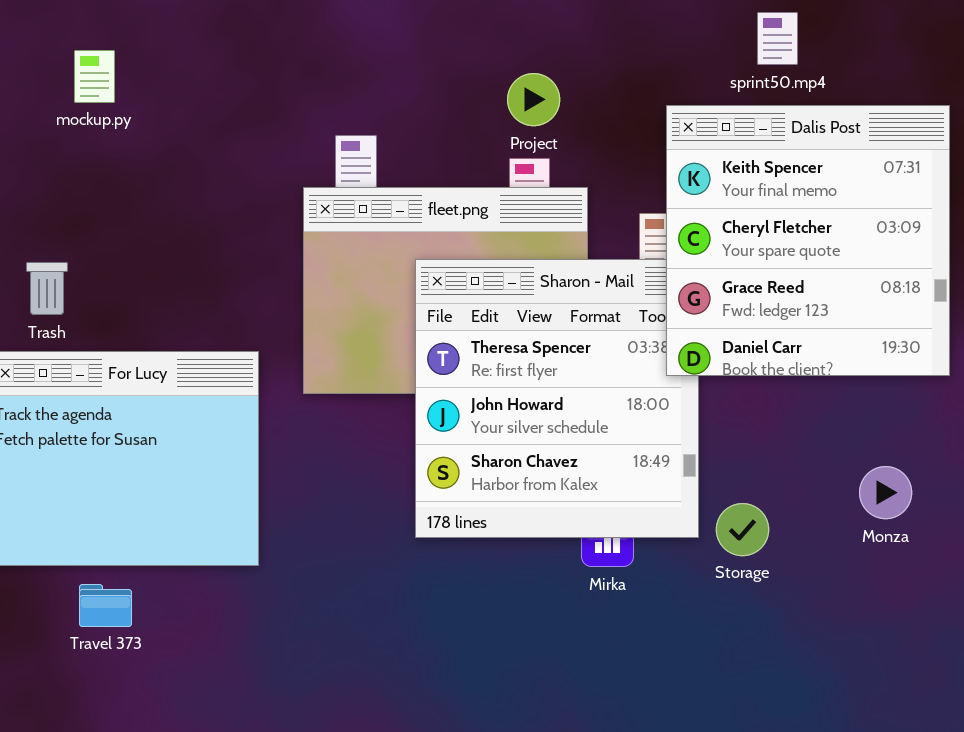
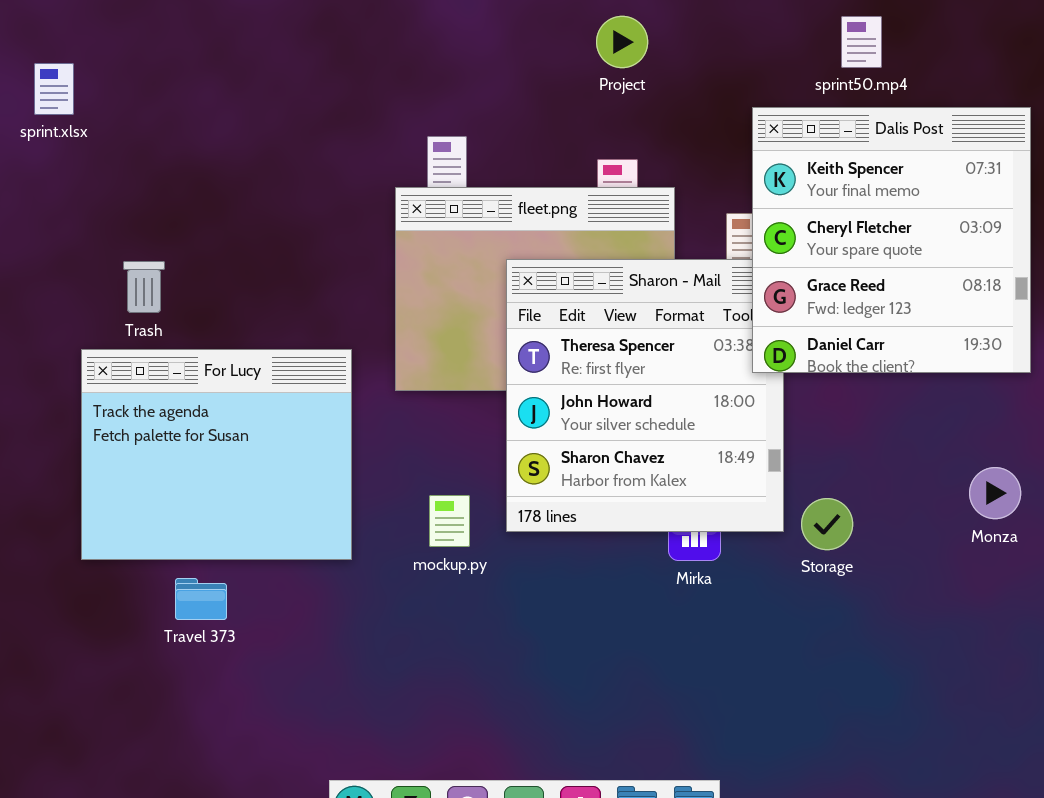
mockup.py: [74,50,115,103] -> [429,495,470,547], moved
Project: [507,73,560,126] -> [596,16,648,68], moved
Monza: [859,466,912,519] -> [969,467,1021,519], moved

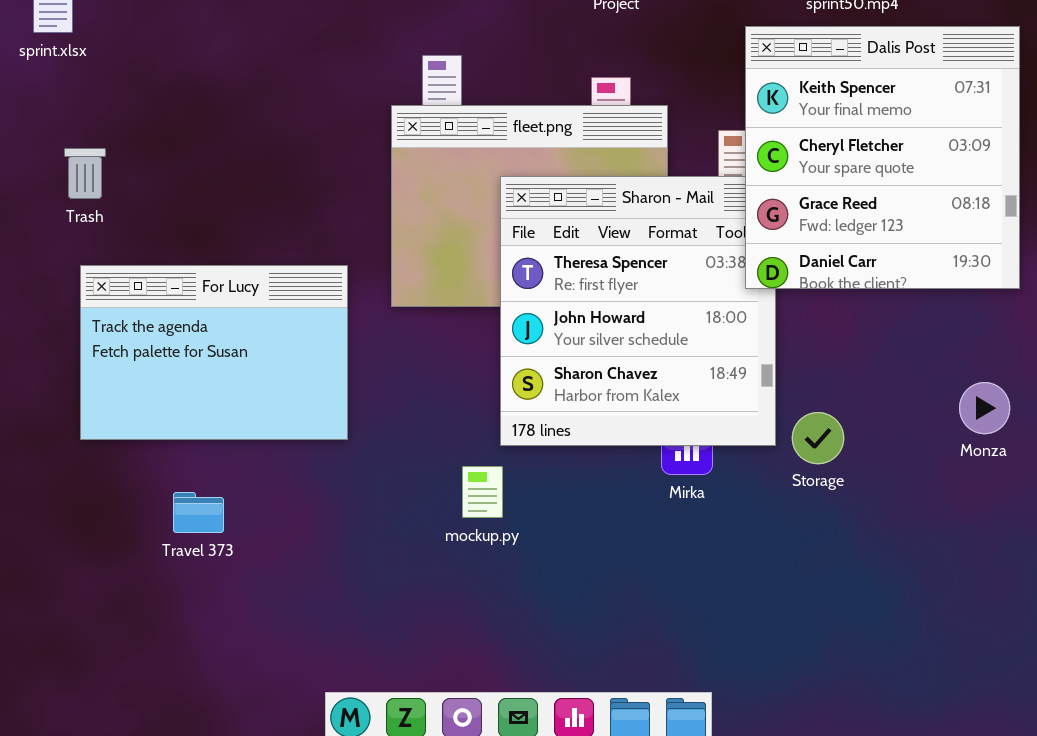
Trash: [123,261,165,313] -> [64,148,106,199], moved
For Lucy: [81,349,352,560] -> [80,265,348,440], resized
mockup.py: [429,495,470,547] -> [462,466,503,518], moved

